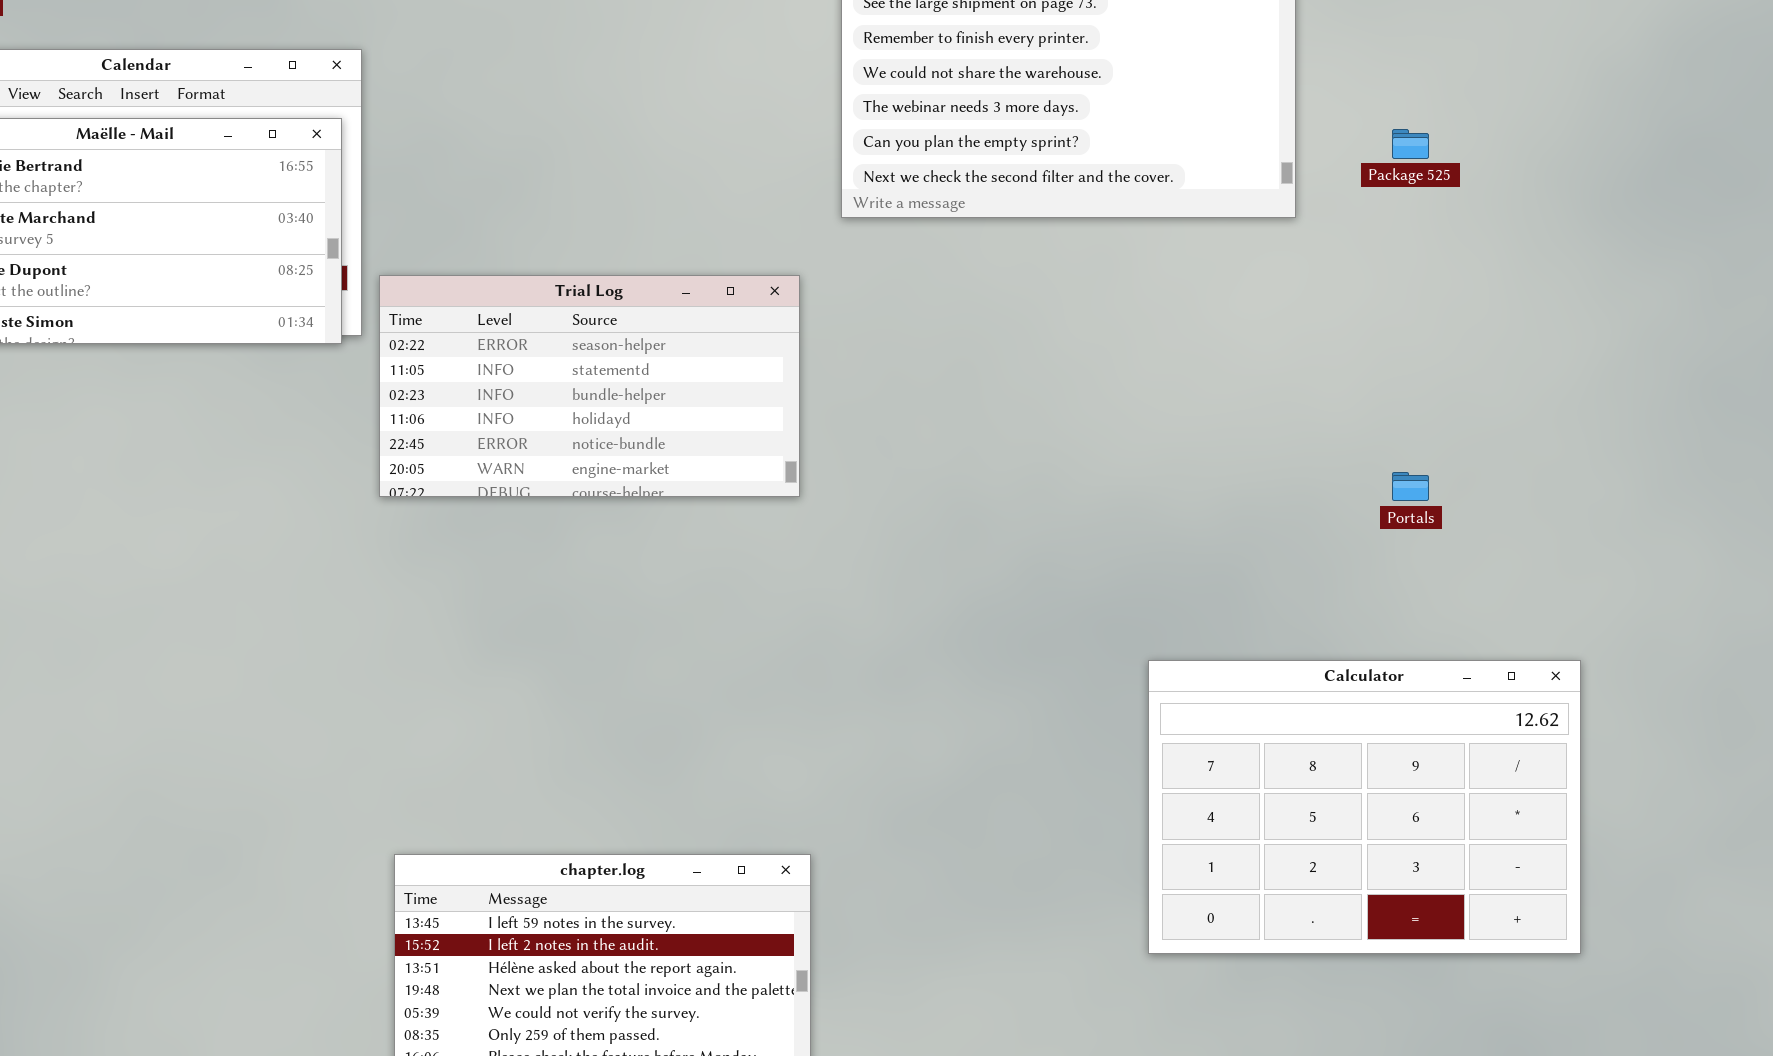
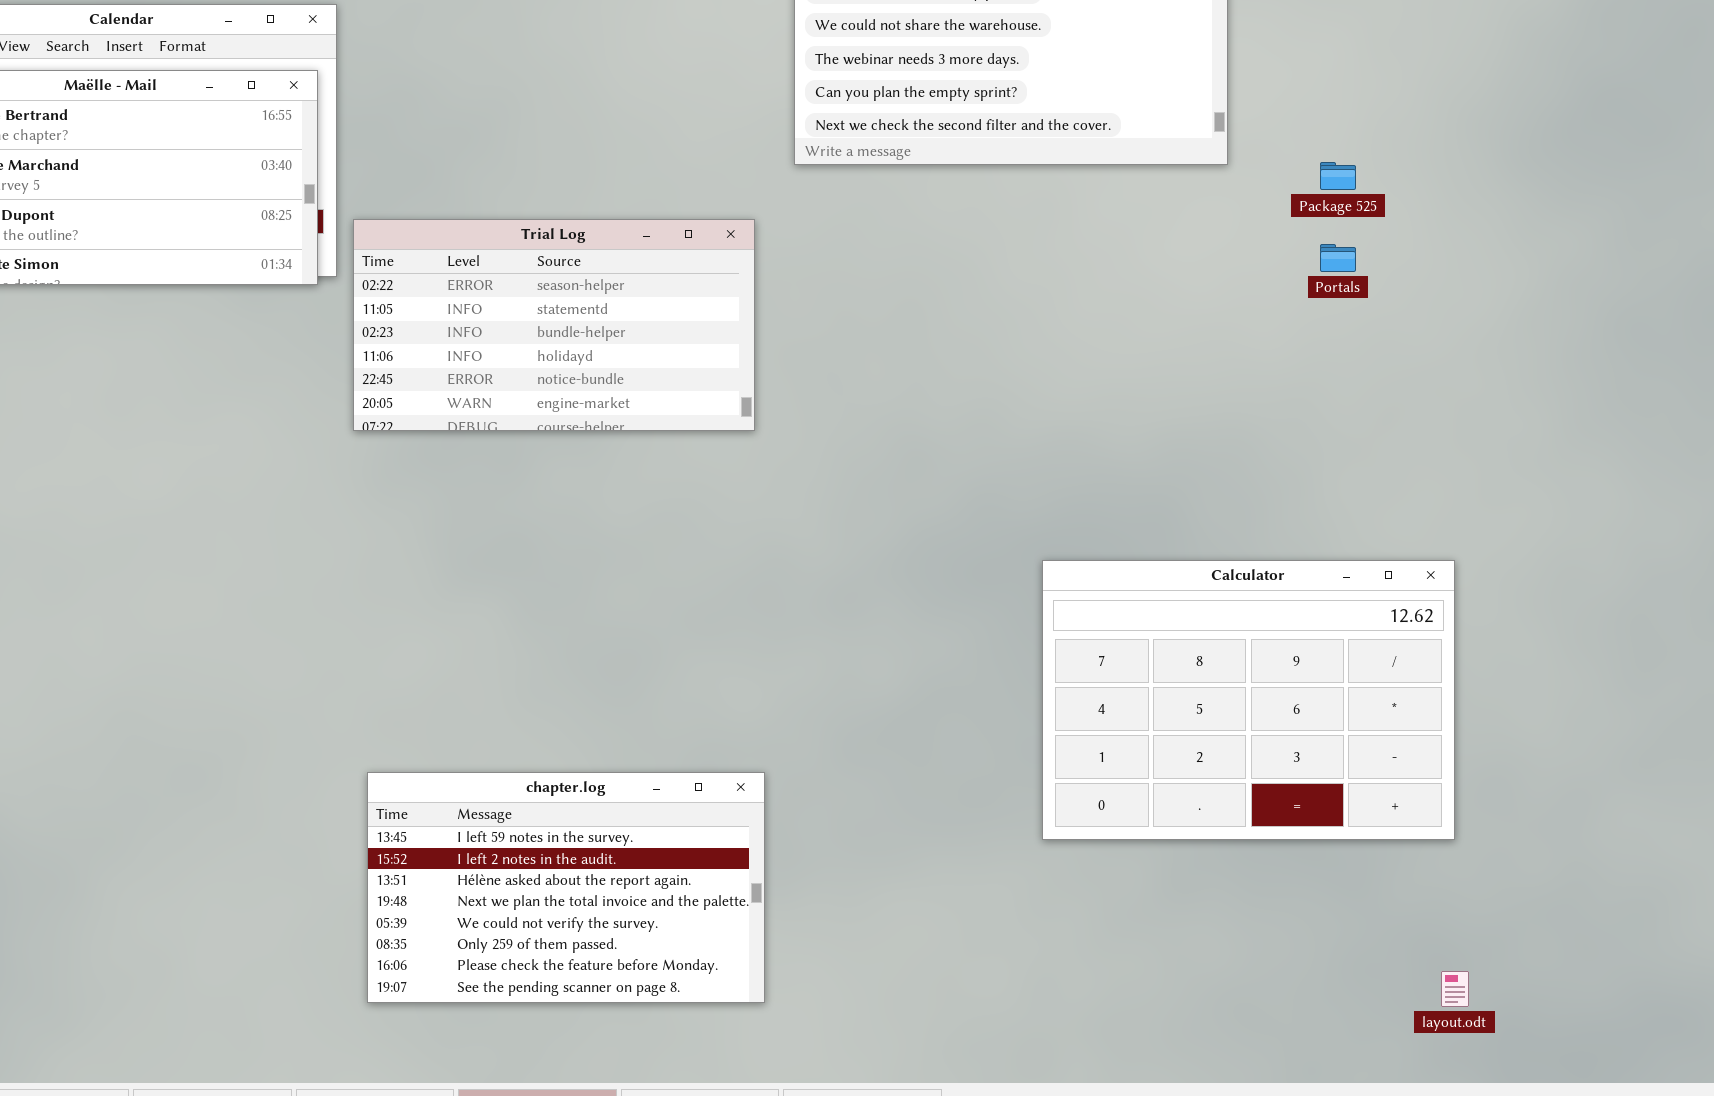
Package 525: [1392,129,1429,159] -> [1320,162,1356,190], moved
Portals: [1392,472,1429,501] -> [1320,244,1356,272], moved
Calculator: [1148,660,1581,954] -> [1042,560,1455,840], moved

